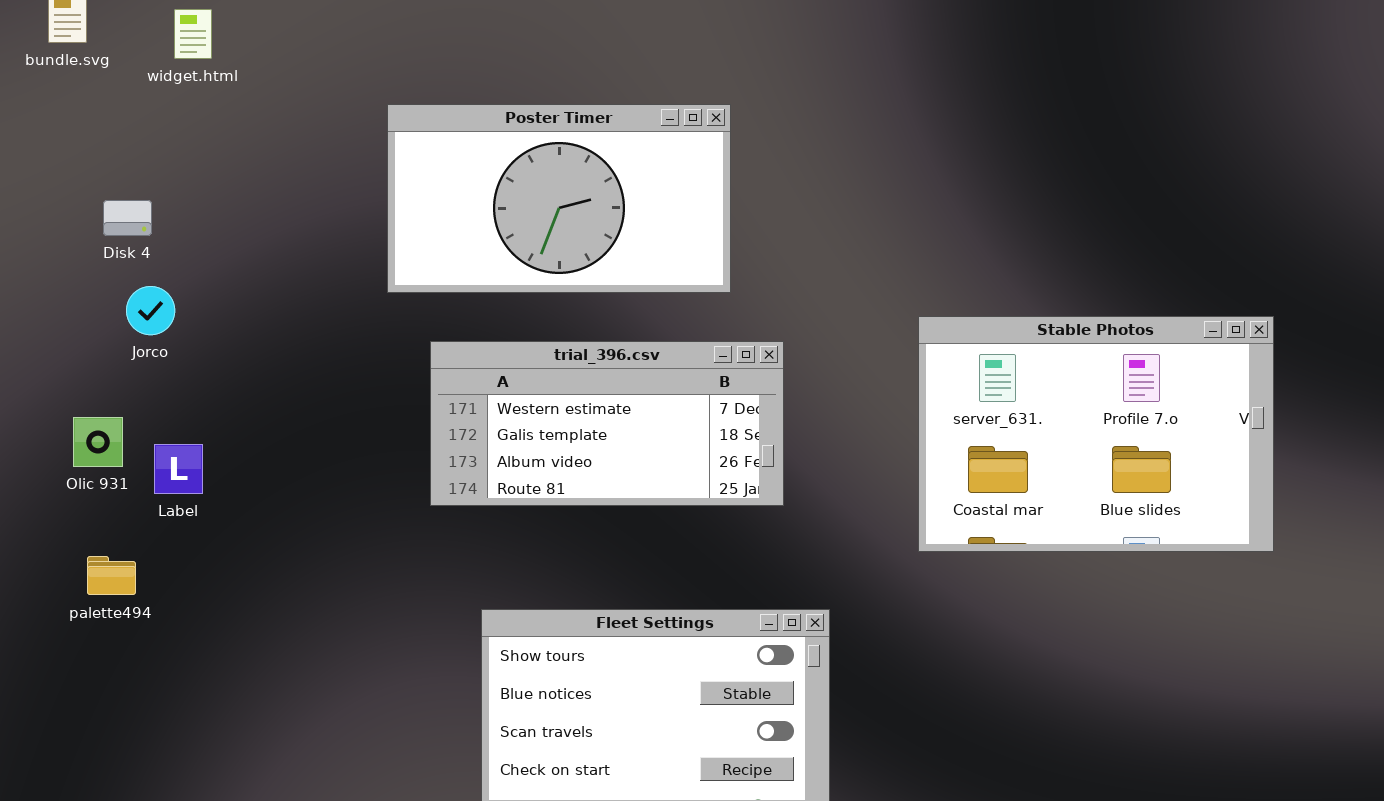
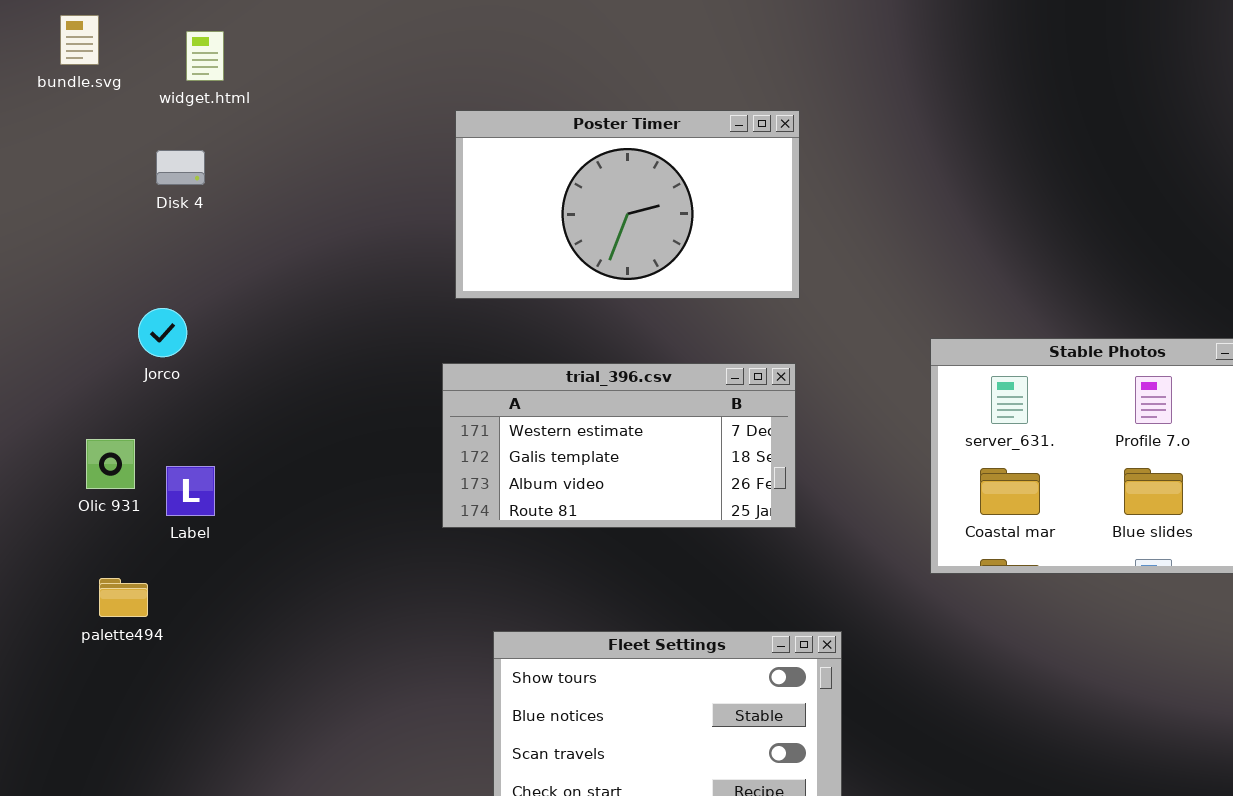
Poster Timer: [387,104,731,293] -> [455,110,800,299], moved
Disk 4: [103,200,152,236] -> [156,150,205,185], moved

